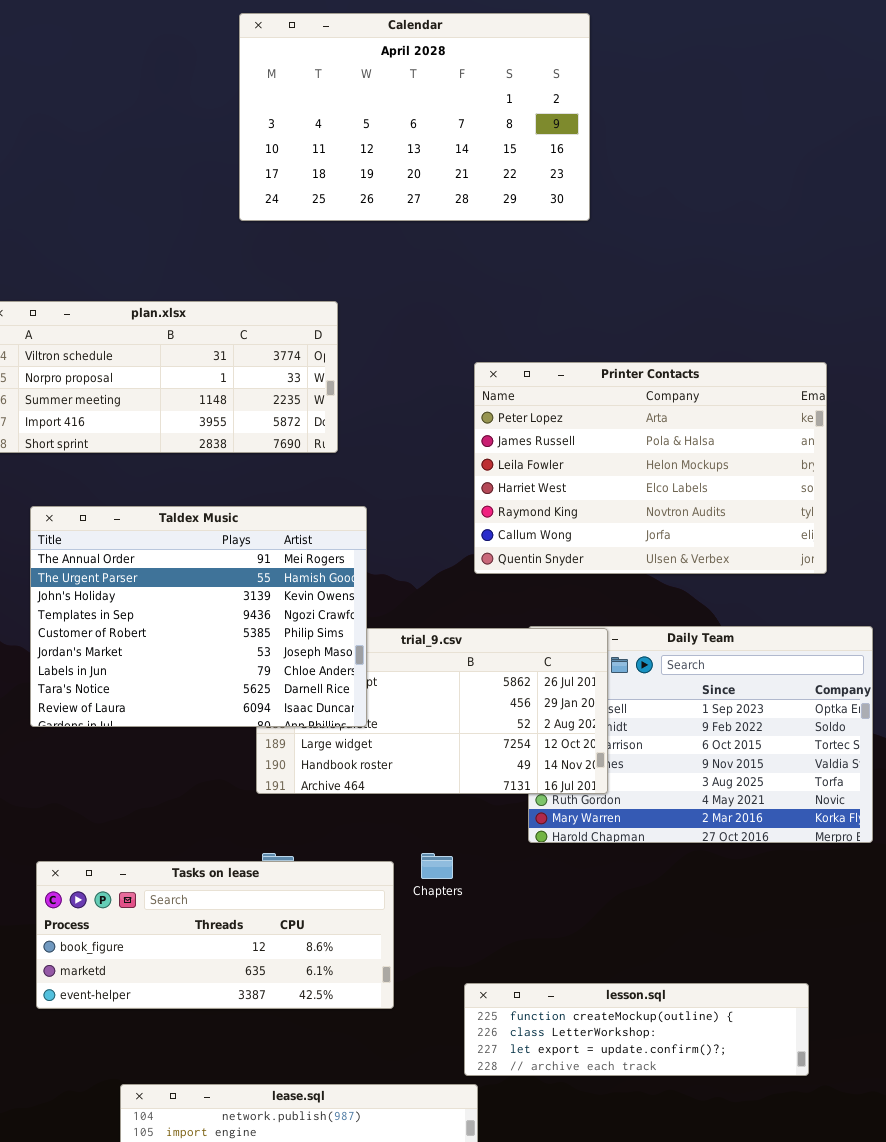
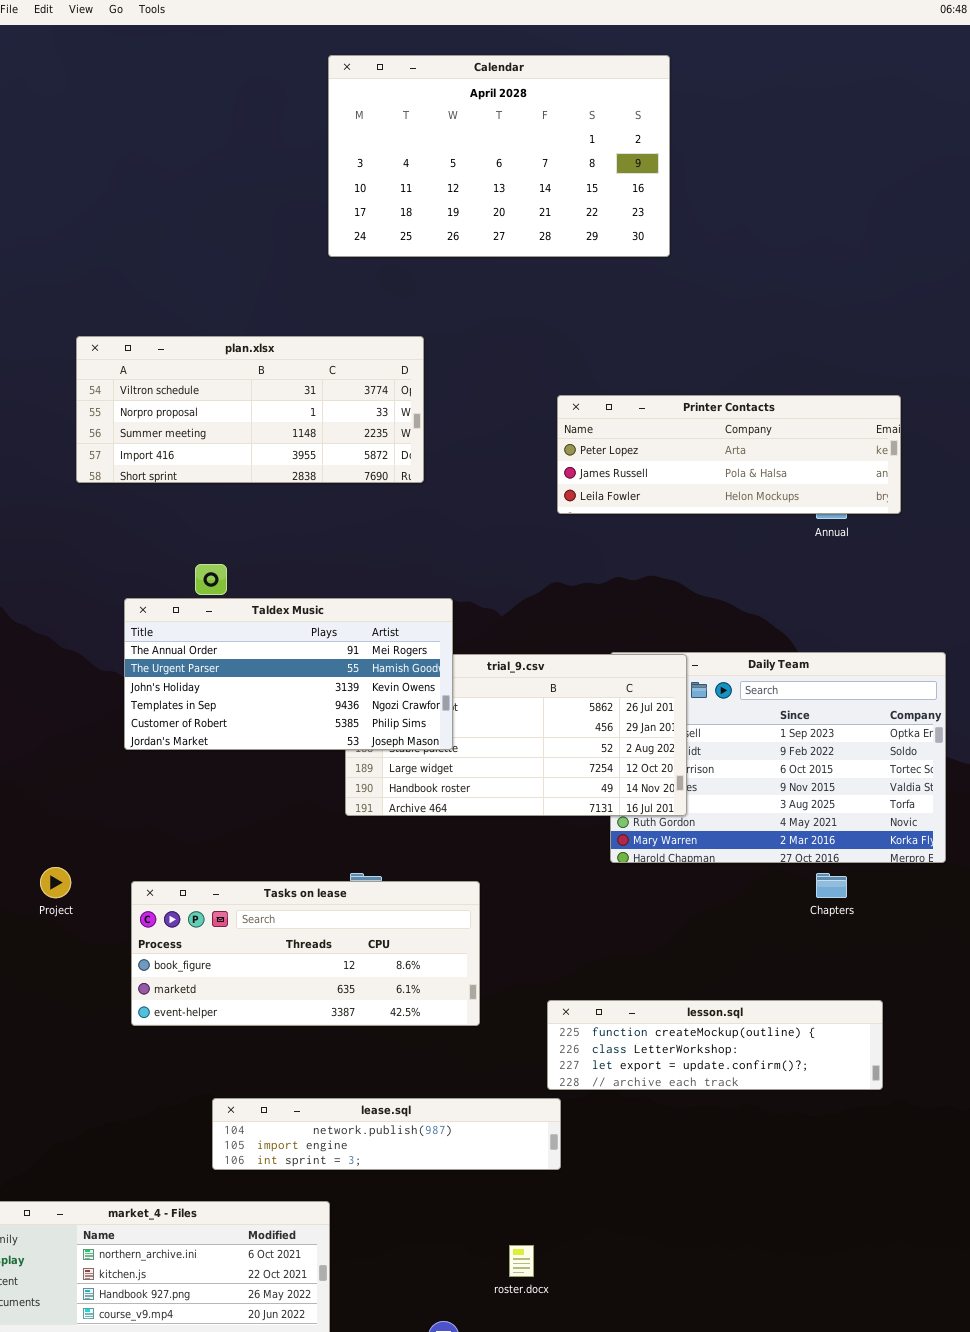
Printer Contacts: [474,362,827,574] -> [557,395,901,514], resized
Taldex Music: [30,506,367,727] -> [124,598,453,750], resized
Chapters: [421,853,453,879] -> [816,873,847,898], moved

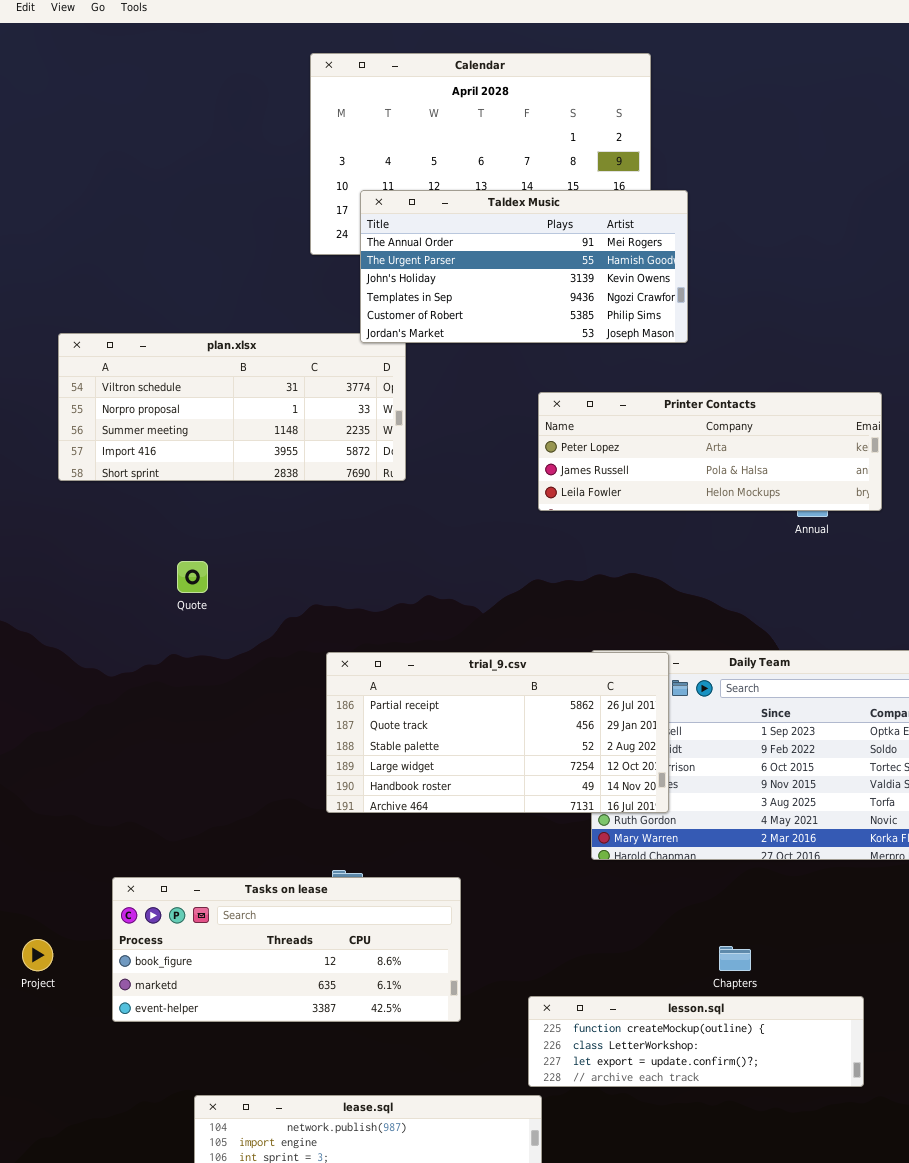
Taldex Music: [124,598,453,750] -> [360,190,688,343], moved
Project: [40,867,71,898] -> [22,939,53,971], moved
Chapters: [816,873,847,898] -> [719,946,751,971], moved

